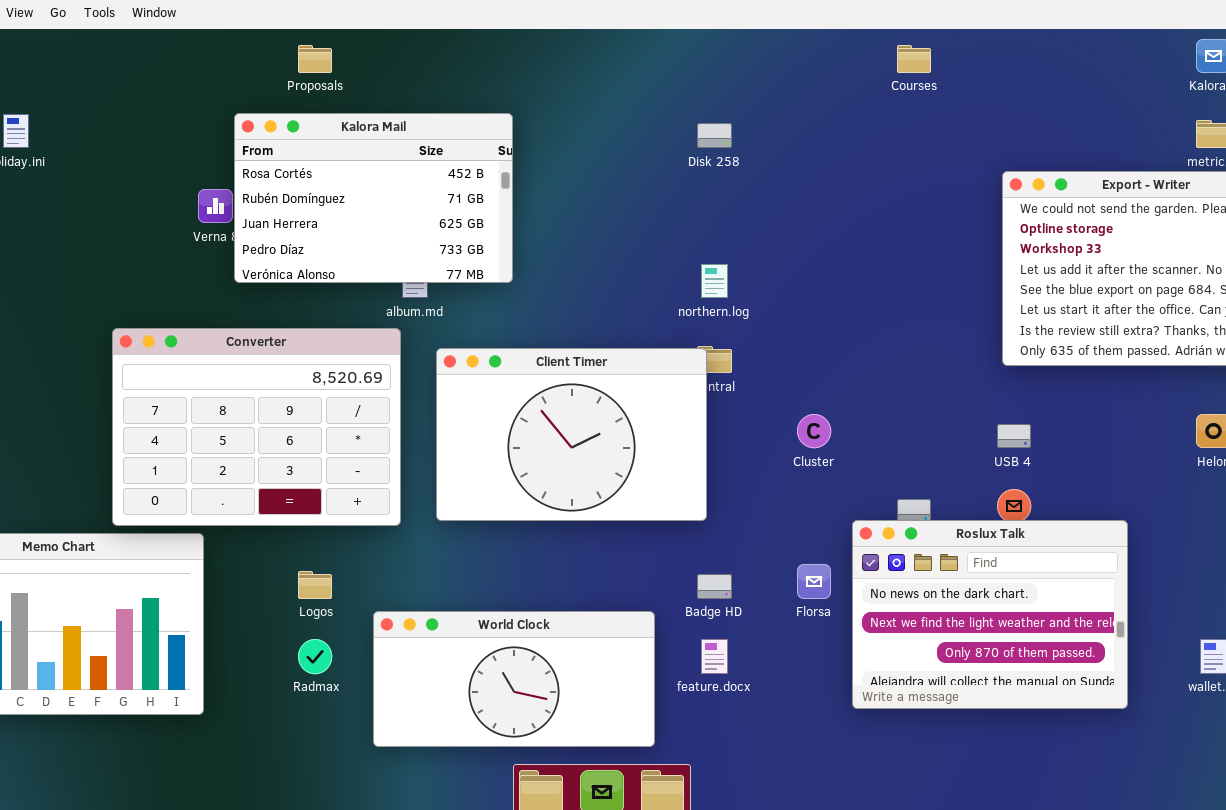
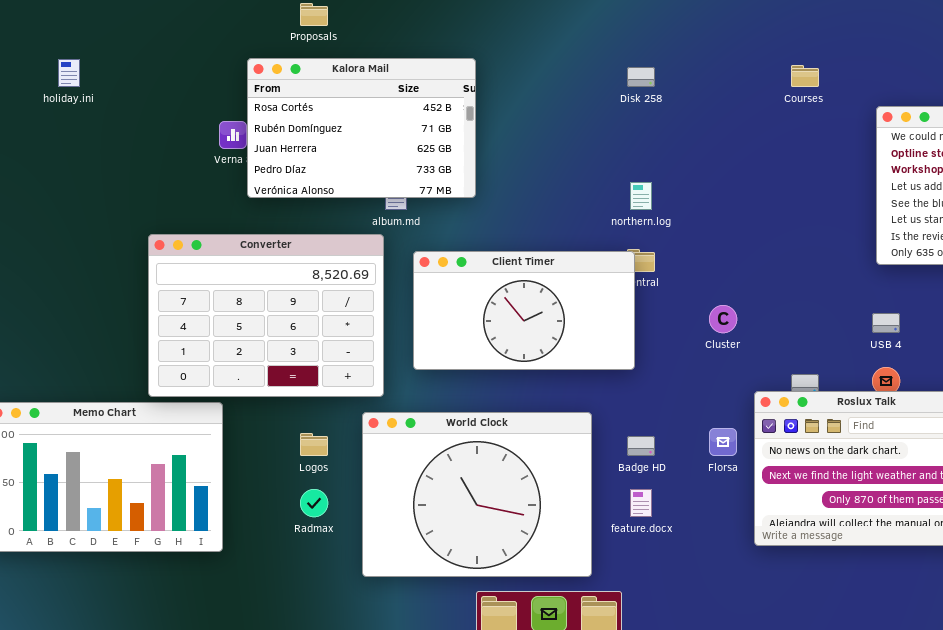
Courses: [897,45,931,73] -> [791,65,819,87], moved
Client Timer: [436,348,707,521] -> [413,251,635,370], resized
World Clock: [373,611,655,747] -> [362,412,592,577], resized

